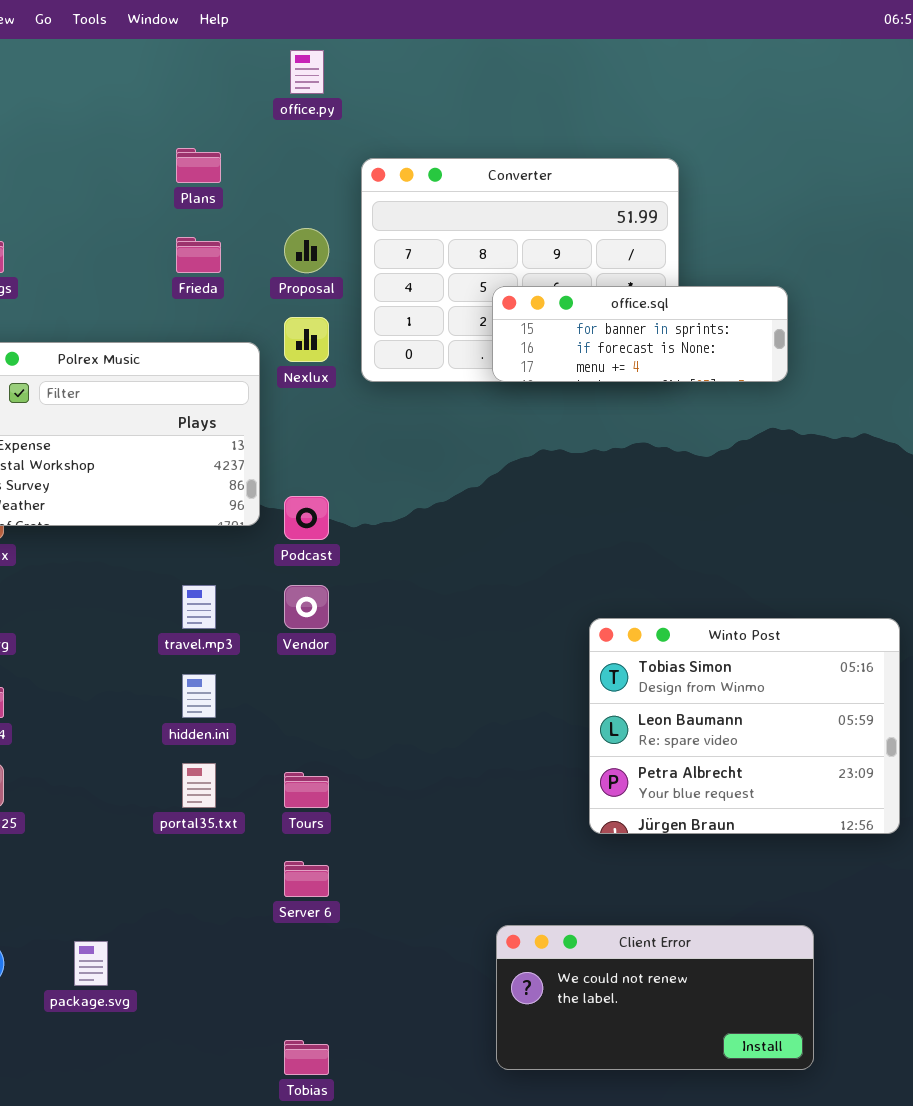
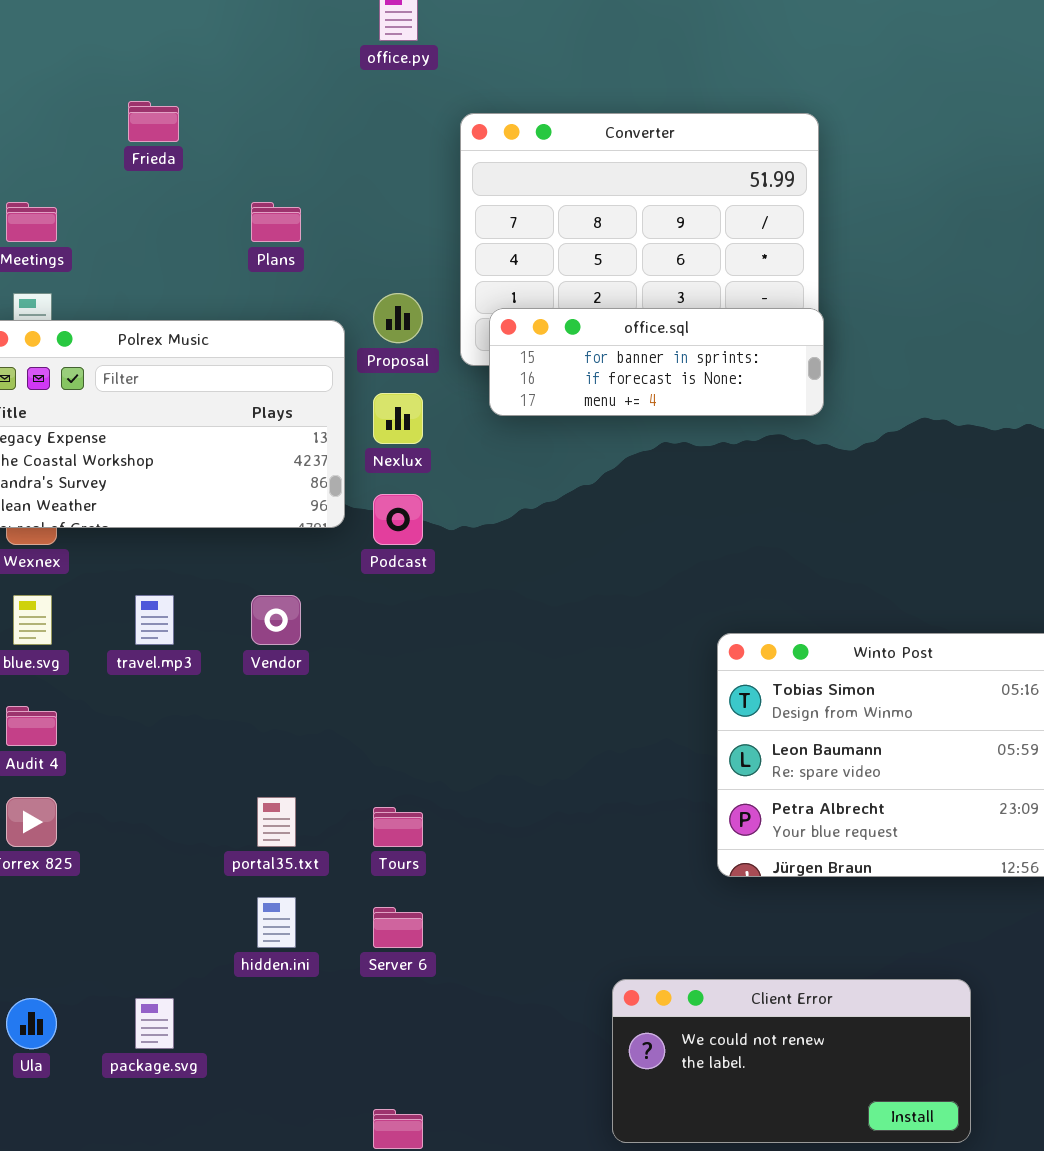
Plans: [176,148,221,183] -> [251,202,301,242], moved
Proposal: [284,228,329,273] -> [373,293,423,343], moved
Frieda: [176,237,221,273] -> [128,101,179,142], moved
office.sql: [492,286,788,382] -> [489,308,824,416], moved
Nexlux: [284,317,329,362] -> [373,393,423,444], moved
travel.mp3: [182,585,216,629] -> [135,595,174,645], moved
Vendor: [284,585,329,629] -> [251,595,301,645], moved
hidden.ini: [182,674,216,718] -> [257,897,296,948], moved

